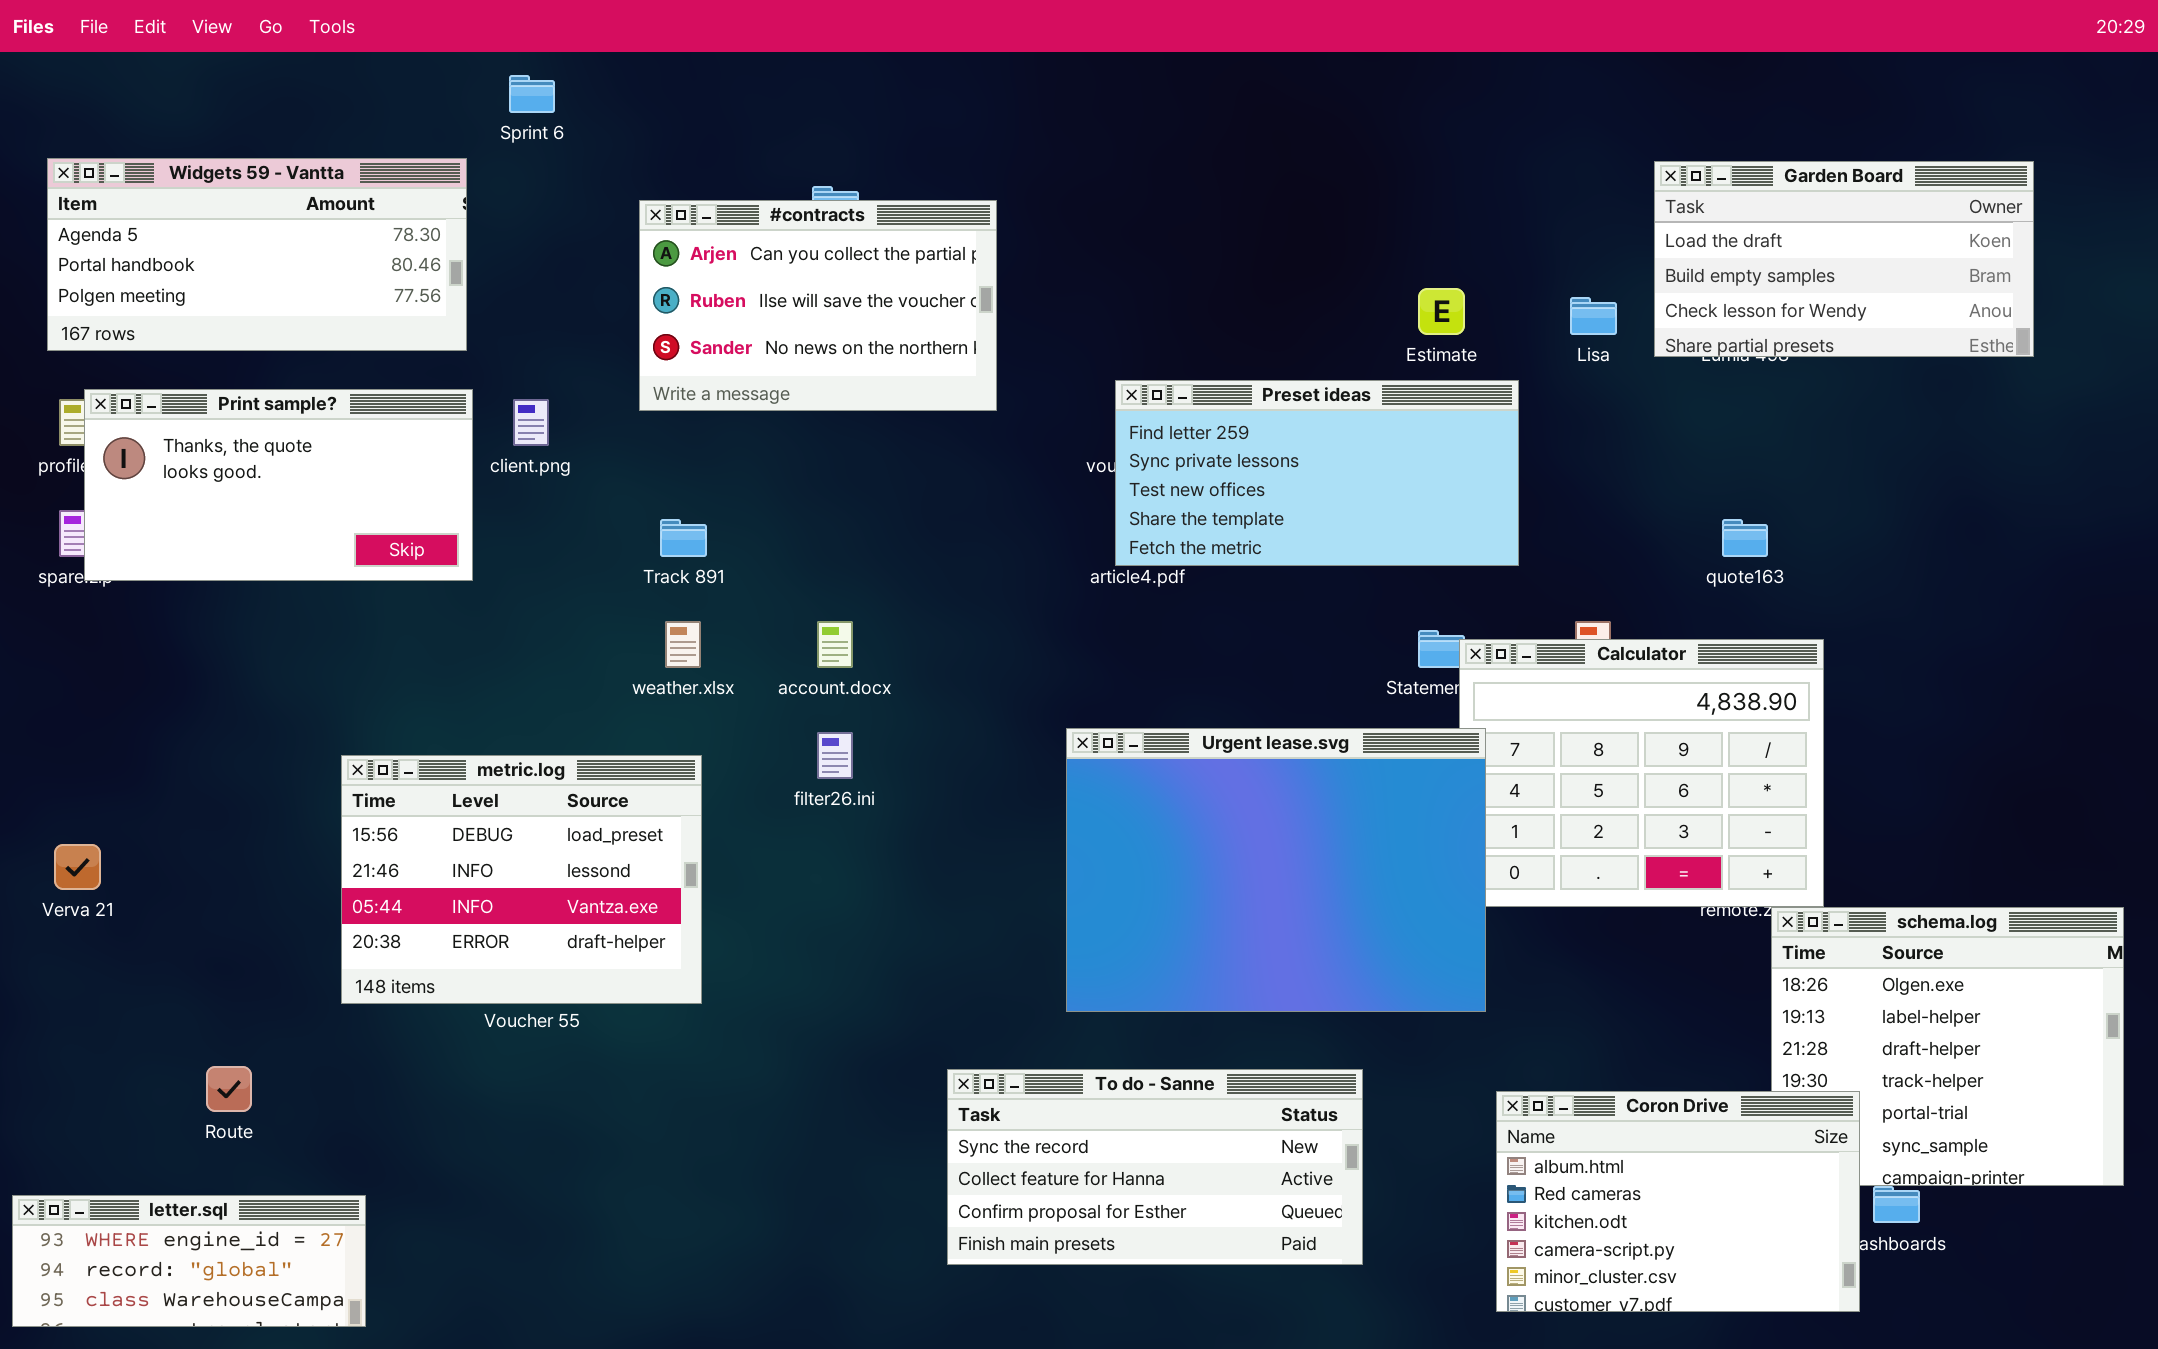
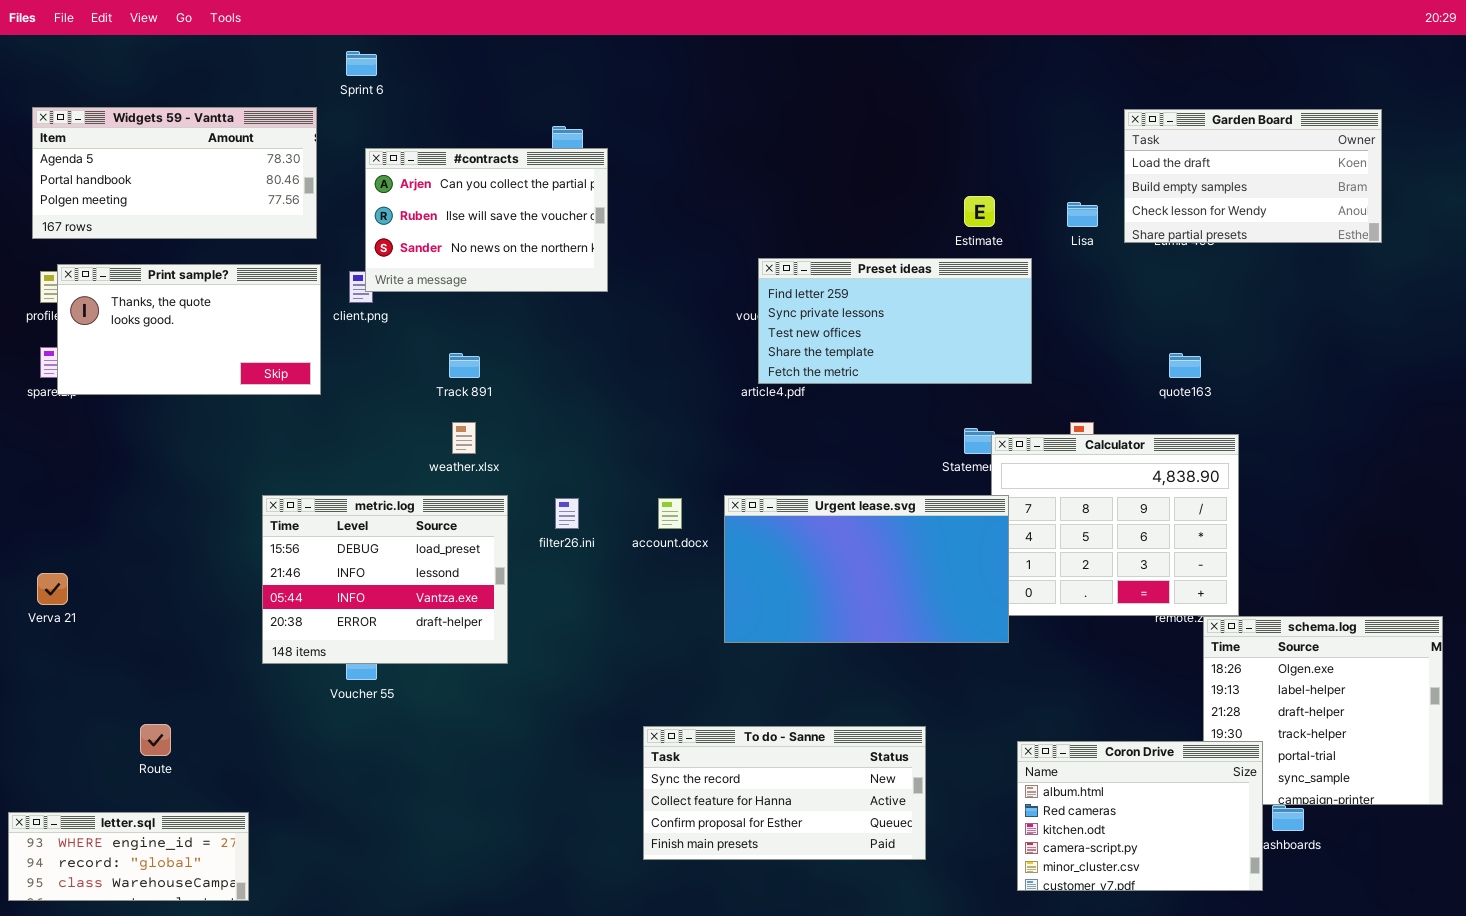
#contracts: [639,200,997,411] -> [365,148,608,292], moved
account.docx: [817,621,853,668] -> [658,498,682,529], moved
Urgent lease.svg: [1066,728,1486,1012] -> [724,495,1009,643], resized
metric.log: [341,755,702,1004] -> [262,495,508,664], moved

